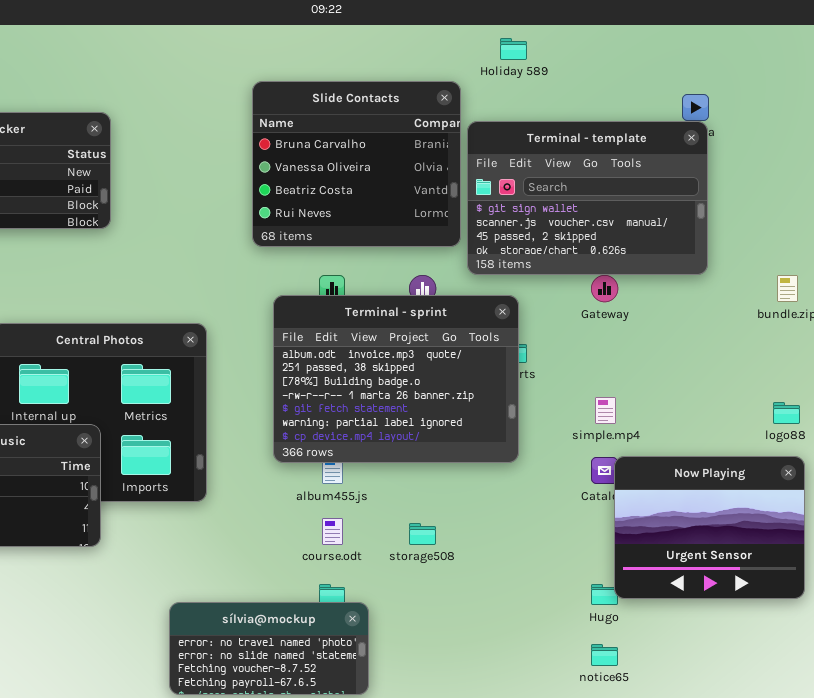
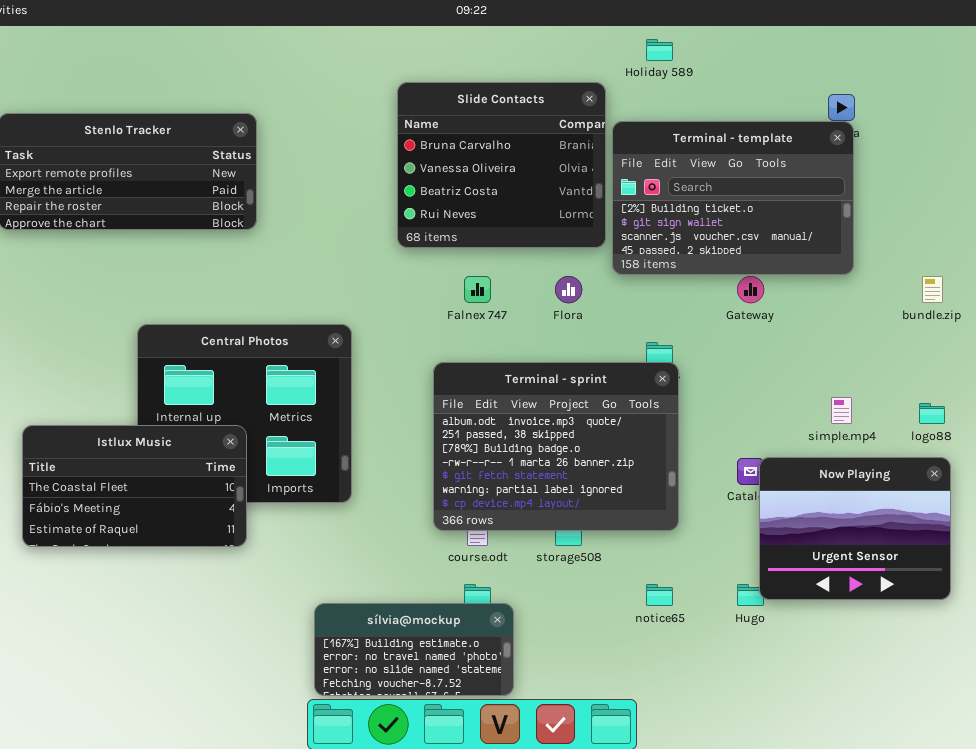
Terminal - template: [467,121,708,275] -> [612,121,854,275], scrolled up 1 row
Terminal - sprint: [273,295,519,463] -> [433,362,679,531], moved
simple.mp4: [595,397,616,424] -> [831,397,852,424], moved
sílvia@mockup: [169,602,369,695] -> [314,603,514,696], scrolled up 1 row
notice65: [591,644,618,666] -> [646,584,673,606], moved

